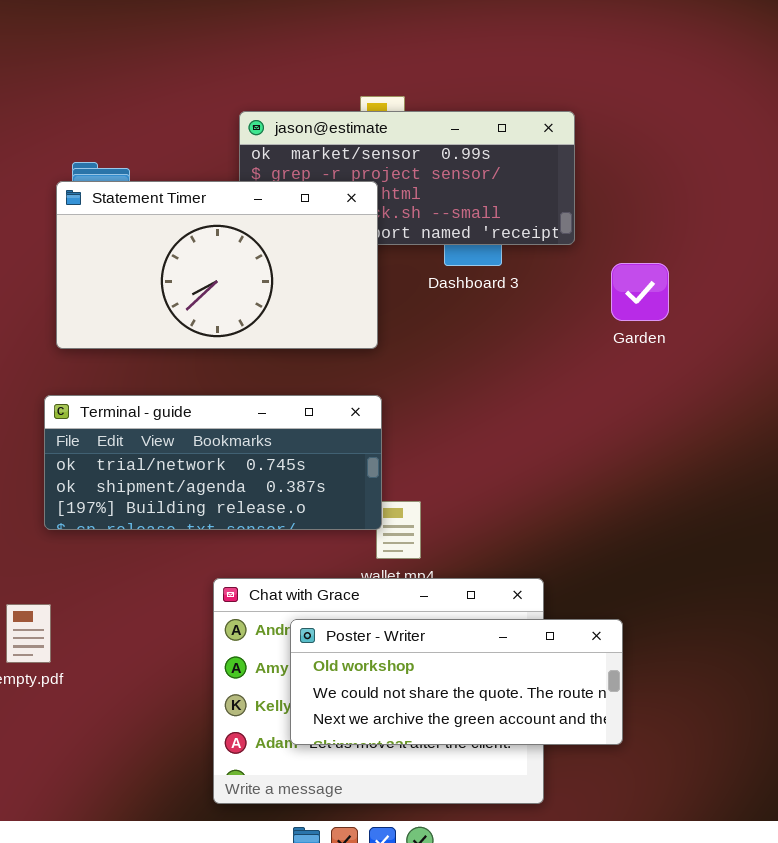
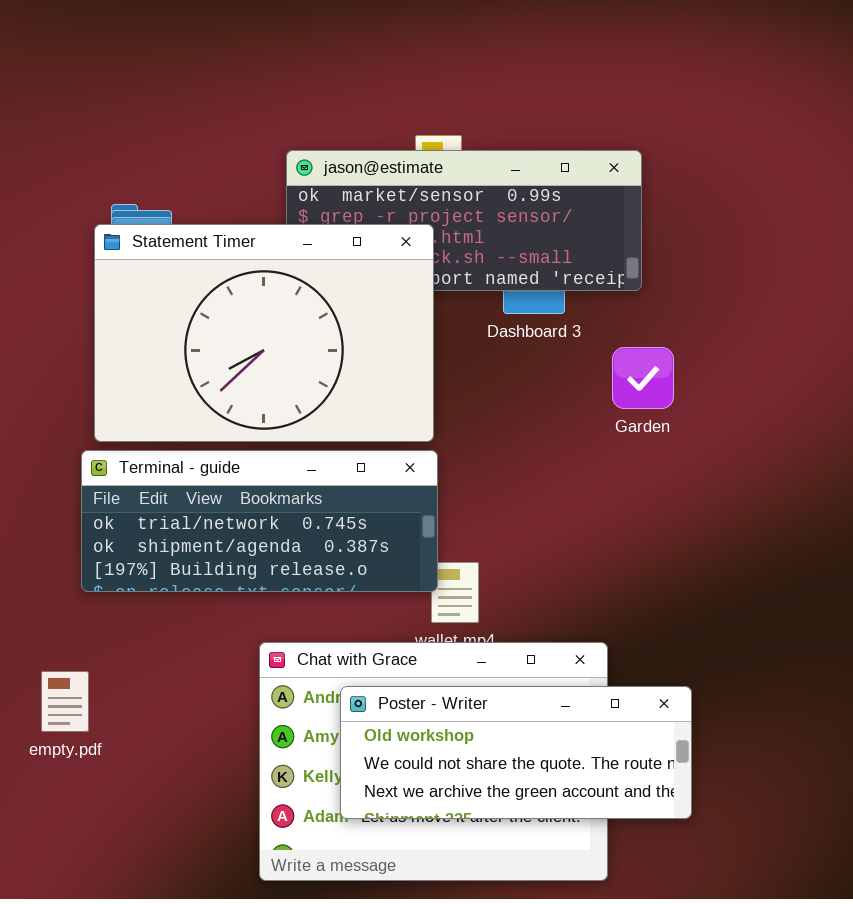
Statement Timer: [56,181,378,349] -> [94,224,434,442], resized
Garden: [611,263,669,321] -> [612,347,674,409], moved

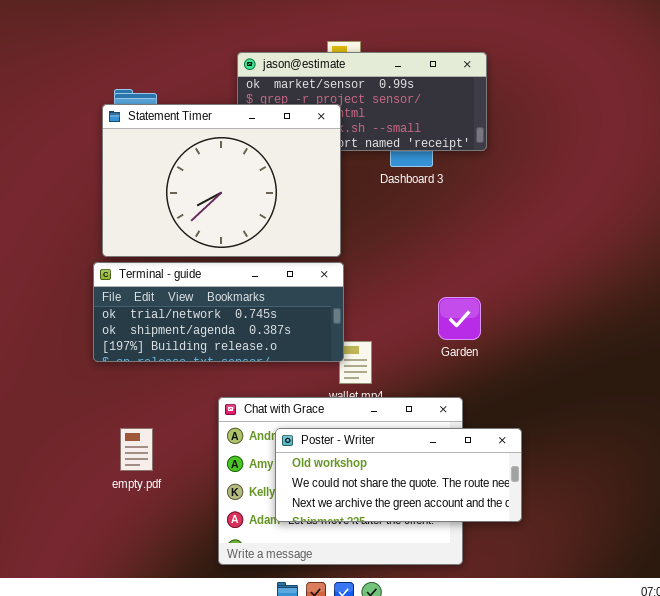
Garden: [612,347,674,409] -> [438,297,481,340], moved
empty.pdf: [41,671,89,732] -> [120,428,153,471], moved

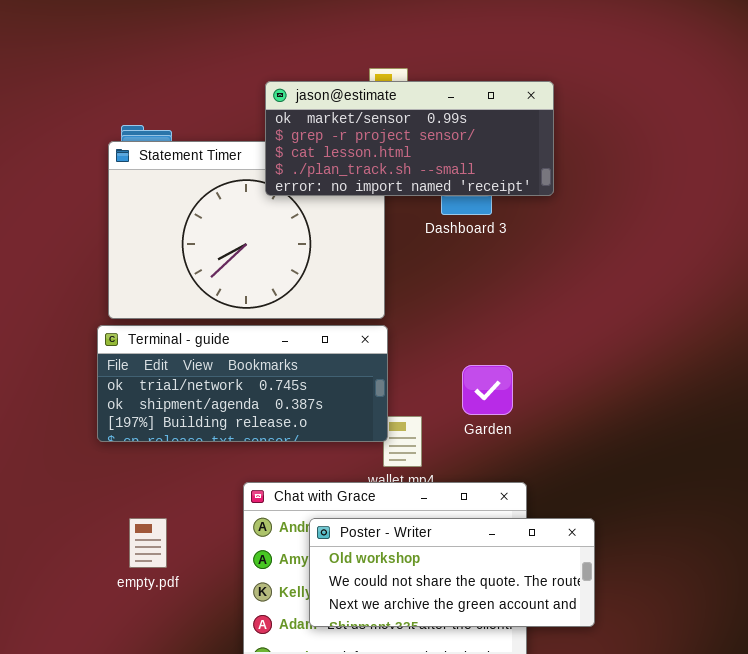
jason@estimate: [237,52,487,151] -> [265,81,554,196], raised
Garden: [438,297,481,340] -> [462,365,513,415], moved

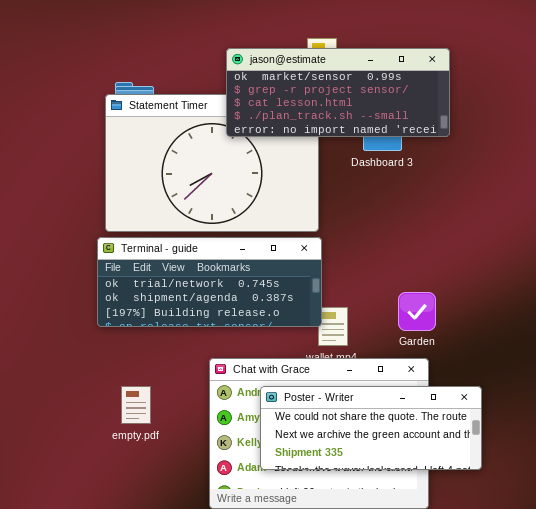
Garden: [462,365,513,415] -> [398,292,436,331], moved
Poster - Writer: [309,518,595,627] -> [260,386,482,470], scrolled down 1 row

